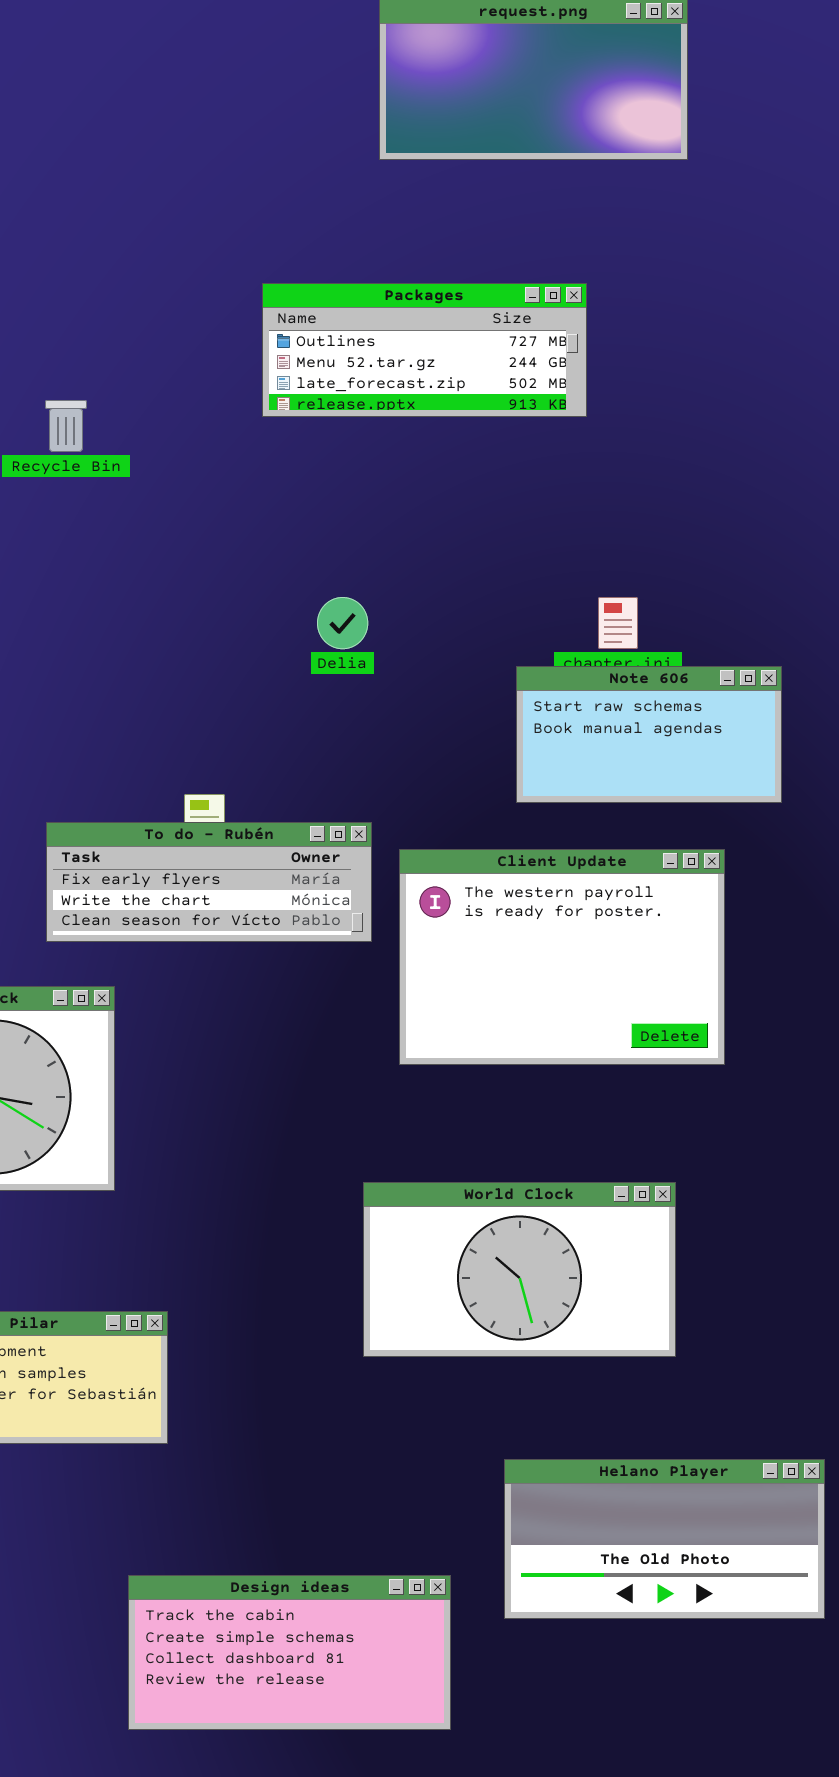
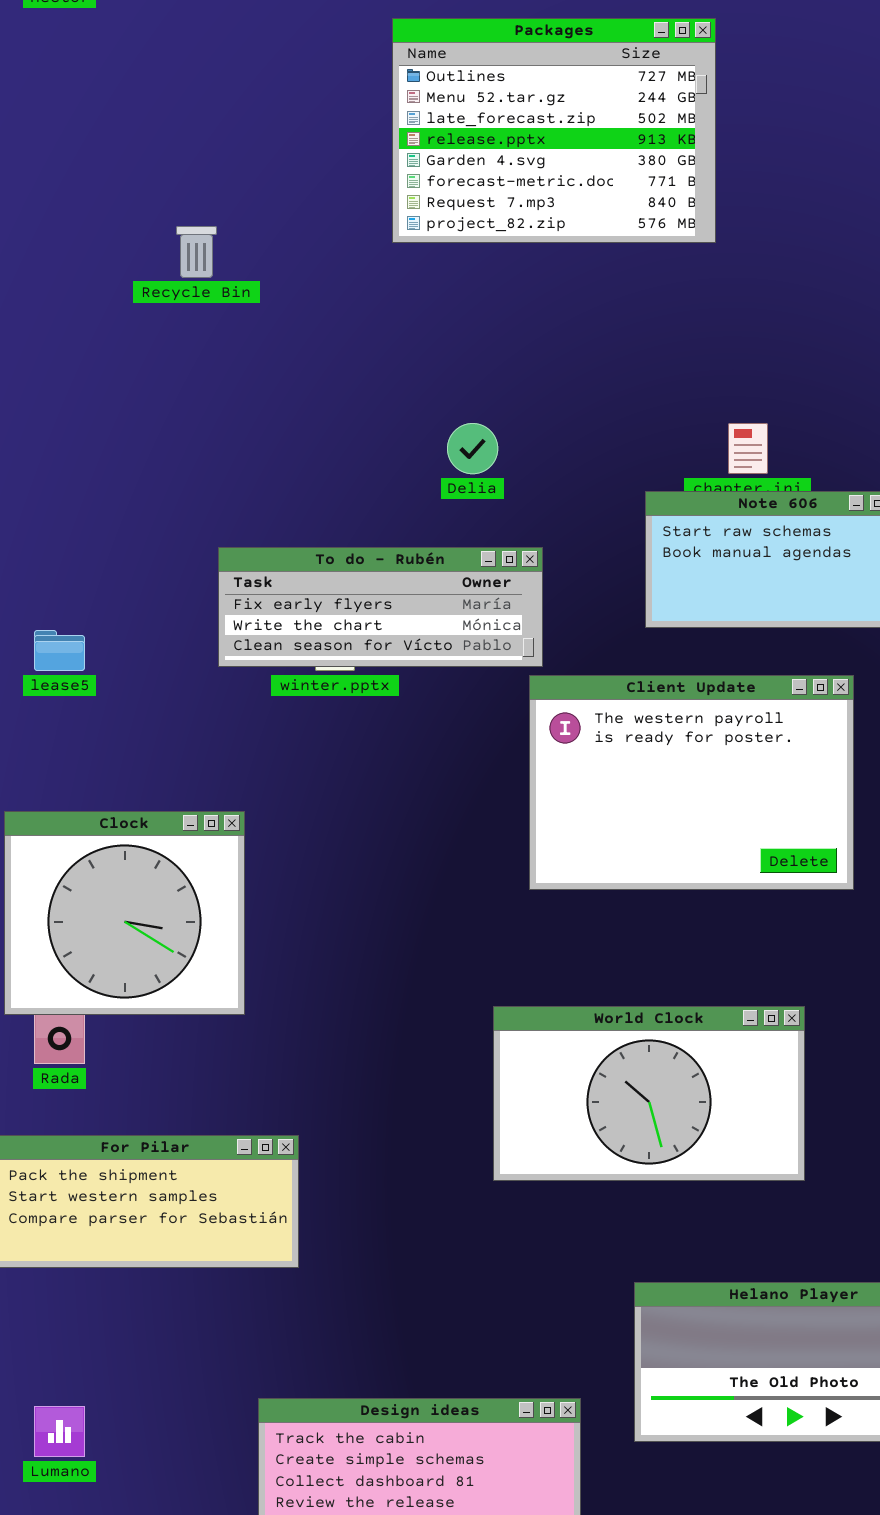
Packages: [262,283,587,417] -> [392,18,716,243], resized
To do - Rubén: [46,822,372,942] -> [218,547,543,667], moved

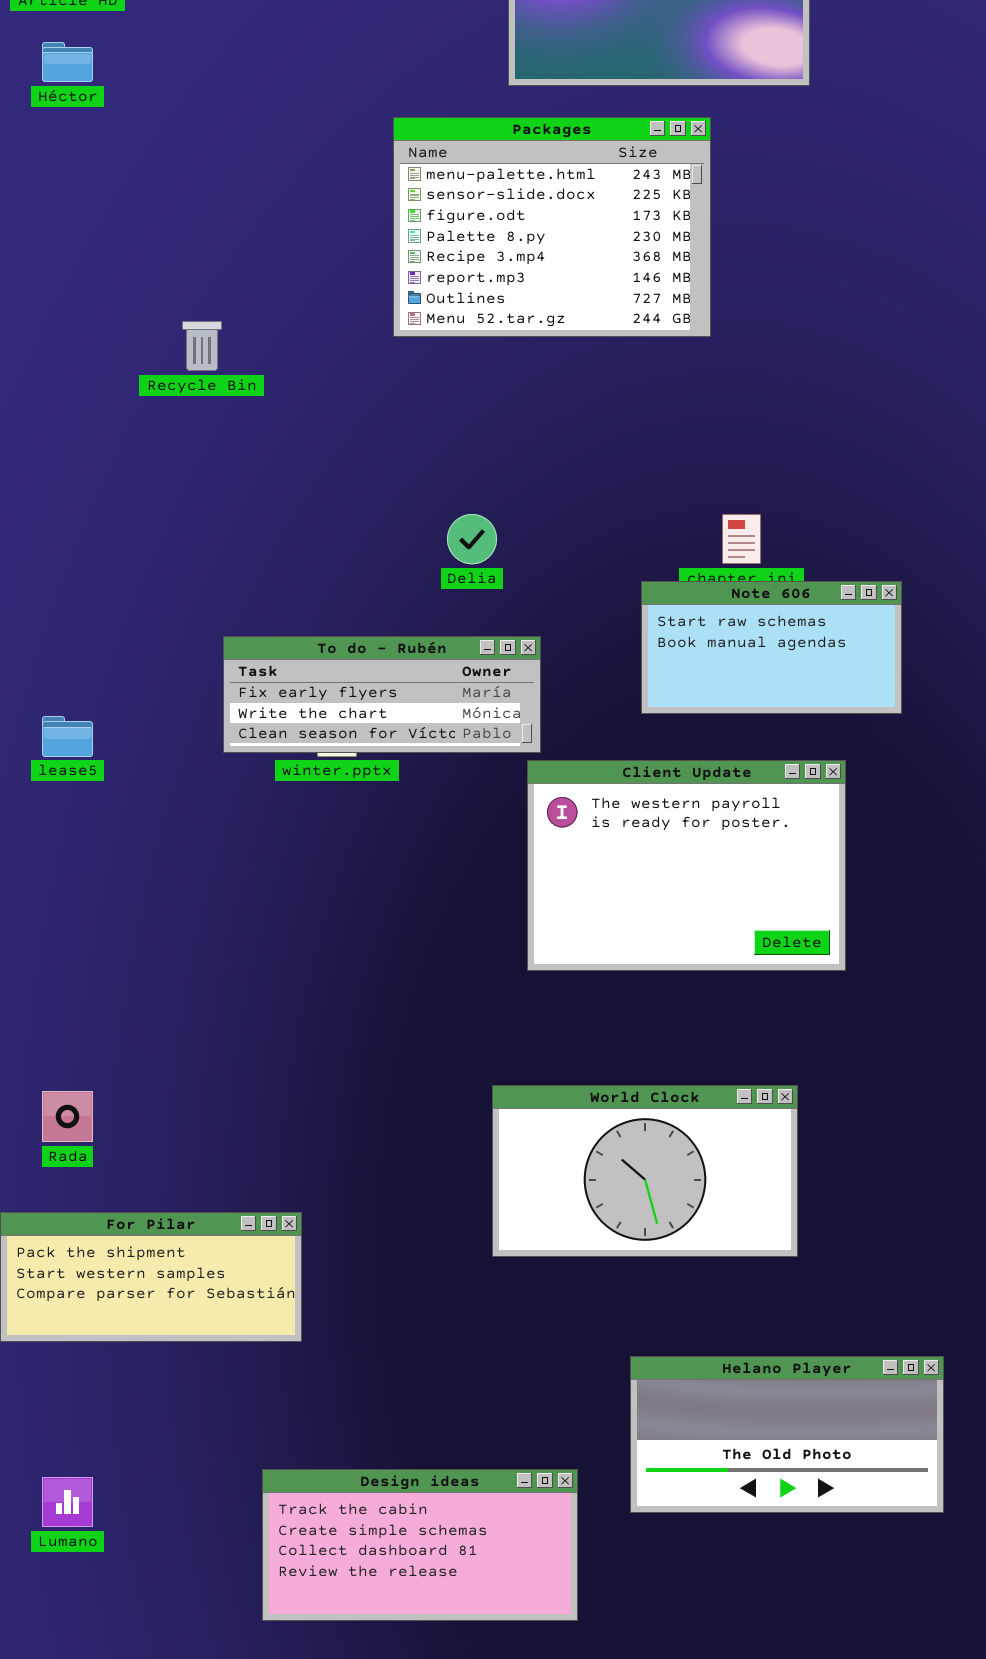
Packages: [392,18,716,243] -> [393,117,711,337], scrolled up 6 rows
Clock: [4,811,245,1015] -> none, closed

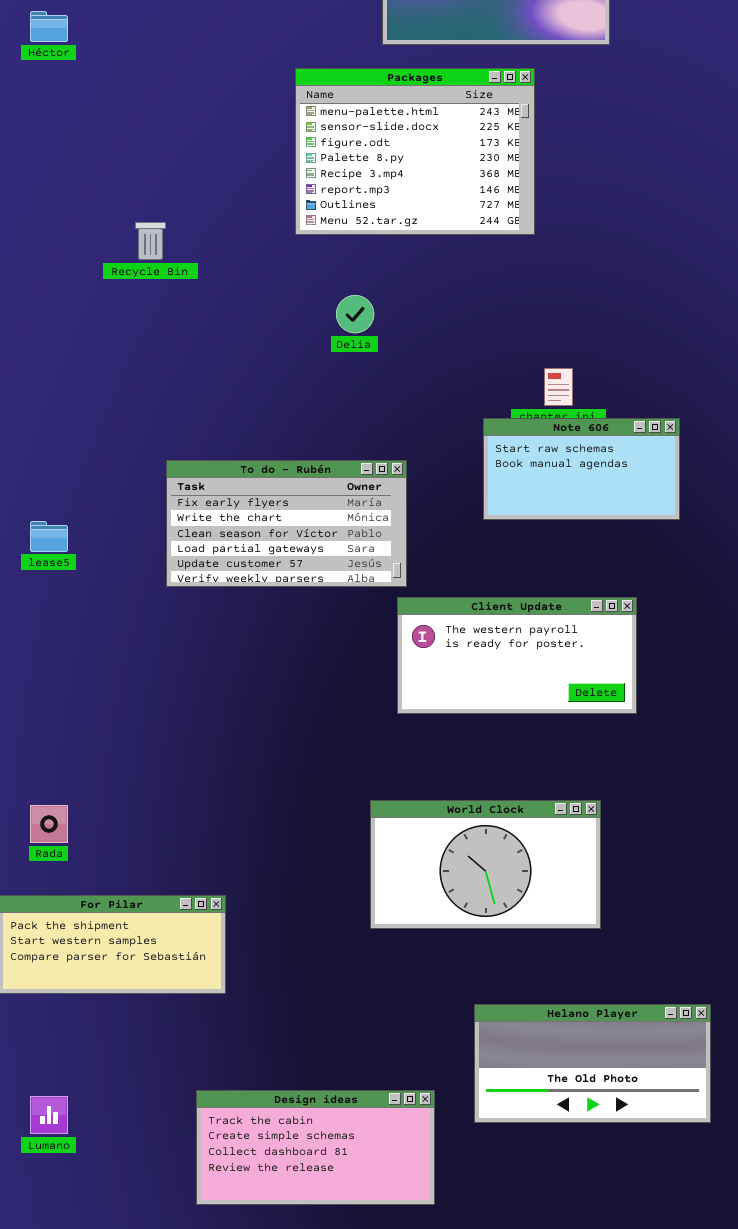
Delia: [447,514,497,564] -> [336,295,374,333], moved
To do - Rubén: [223,636,541,753] -> [166,460,407,587], resized
Client Update: [527,760,846,971] -> [397,597,637,714], resized

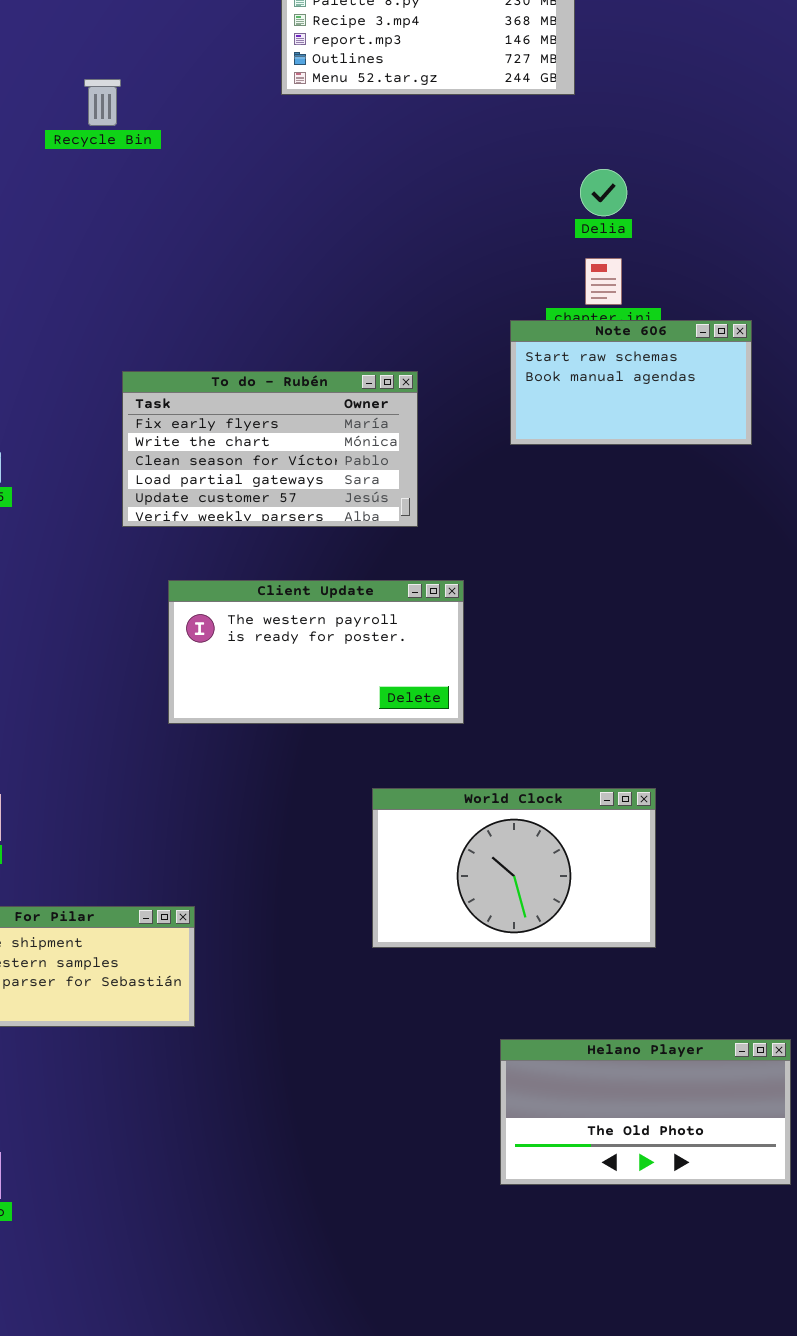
Delia: [336,295,374,333] -> [580,169,627,216], moved
Client Update: [397,597,637,714] -> [168,580,464,724], moved
Design ideas: [196,1090,435,1205] -> none, closed

